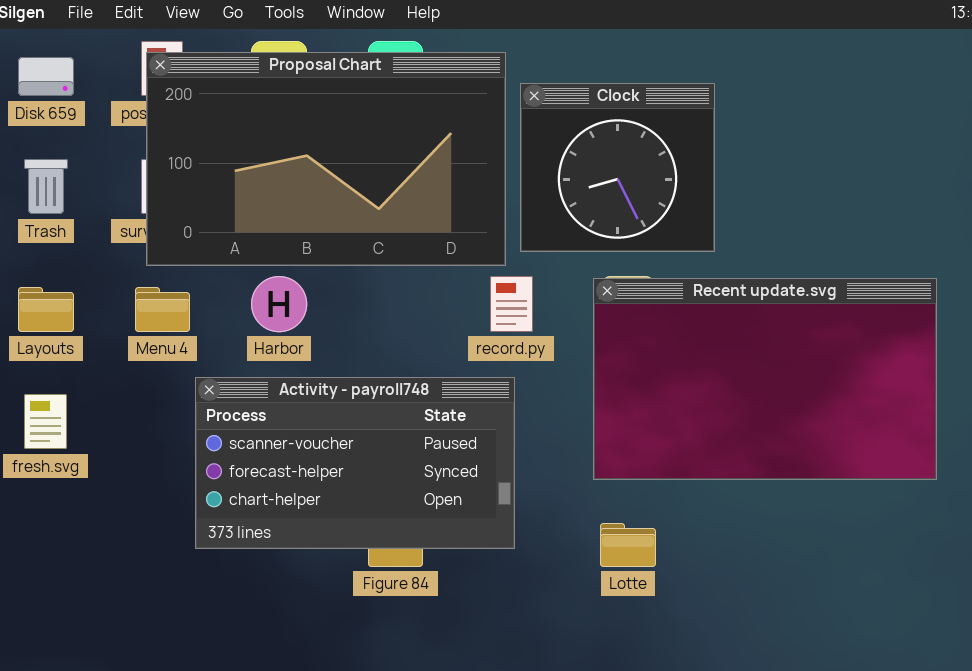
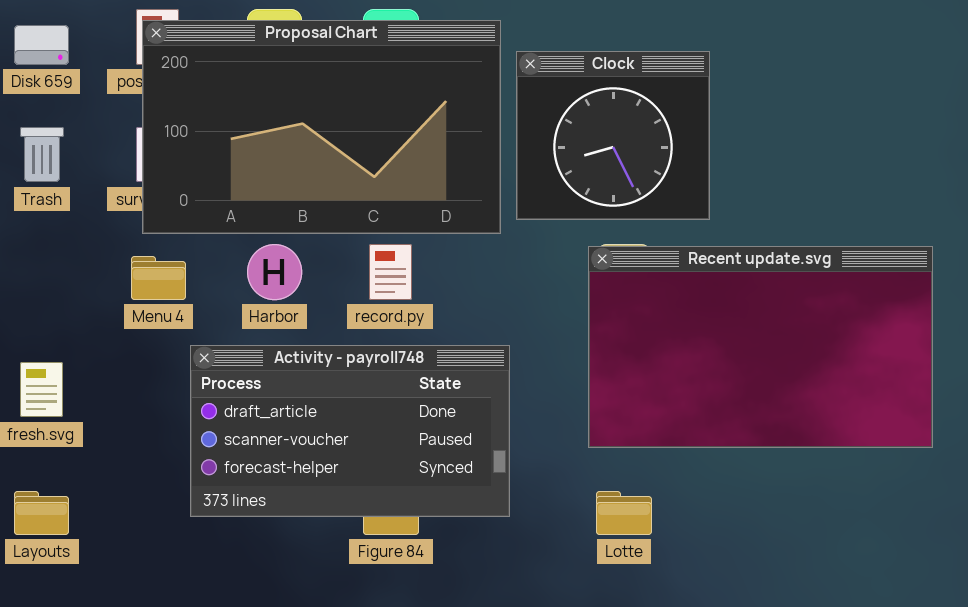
record.py: [490,276,533,332] -> [369,244,412,300], moved
Layouts: [18,287,74,332] -> [14,491,69,535], moved
Activity - payroll748: [195,377,515,549] -> [190,345,510,517], scrolled up 1 row

